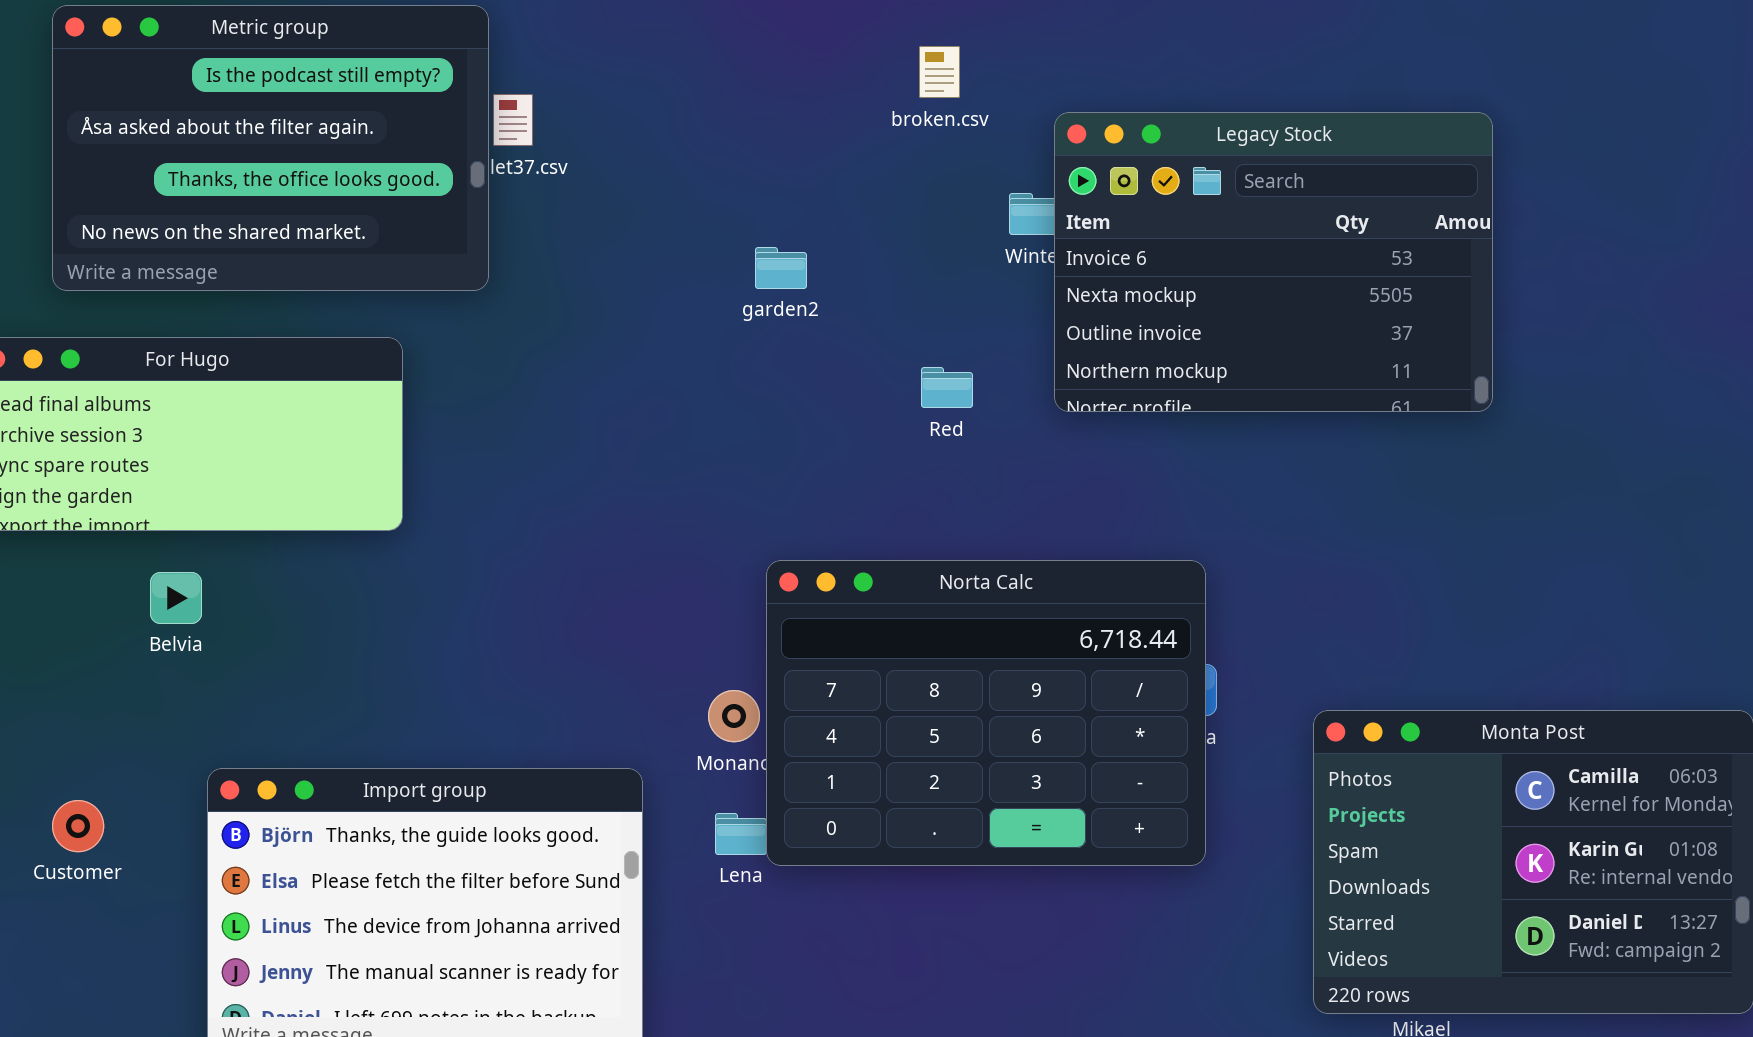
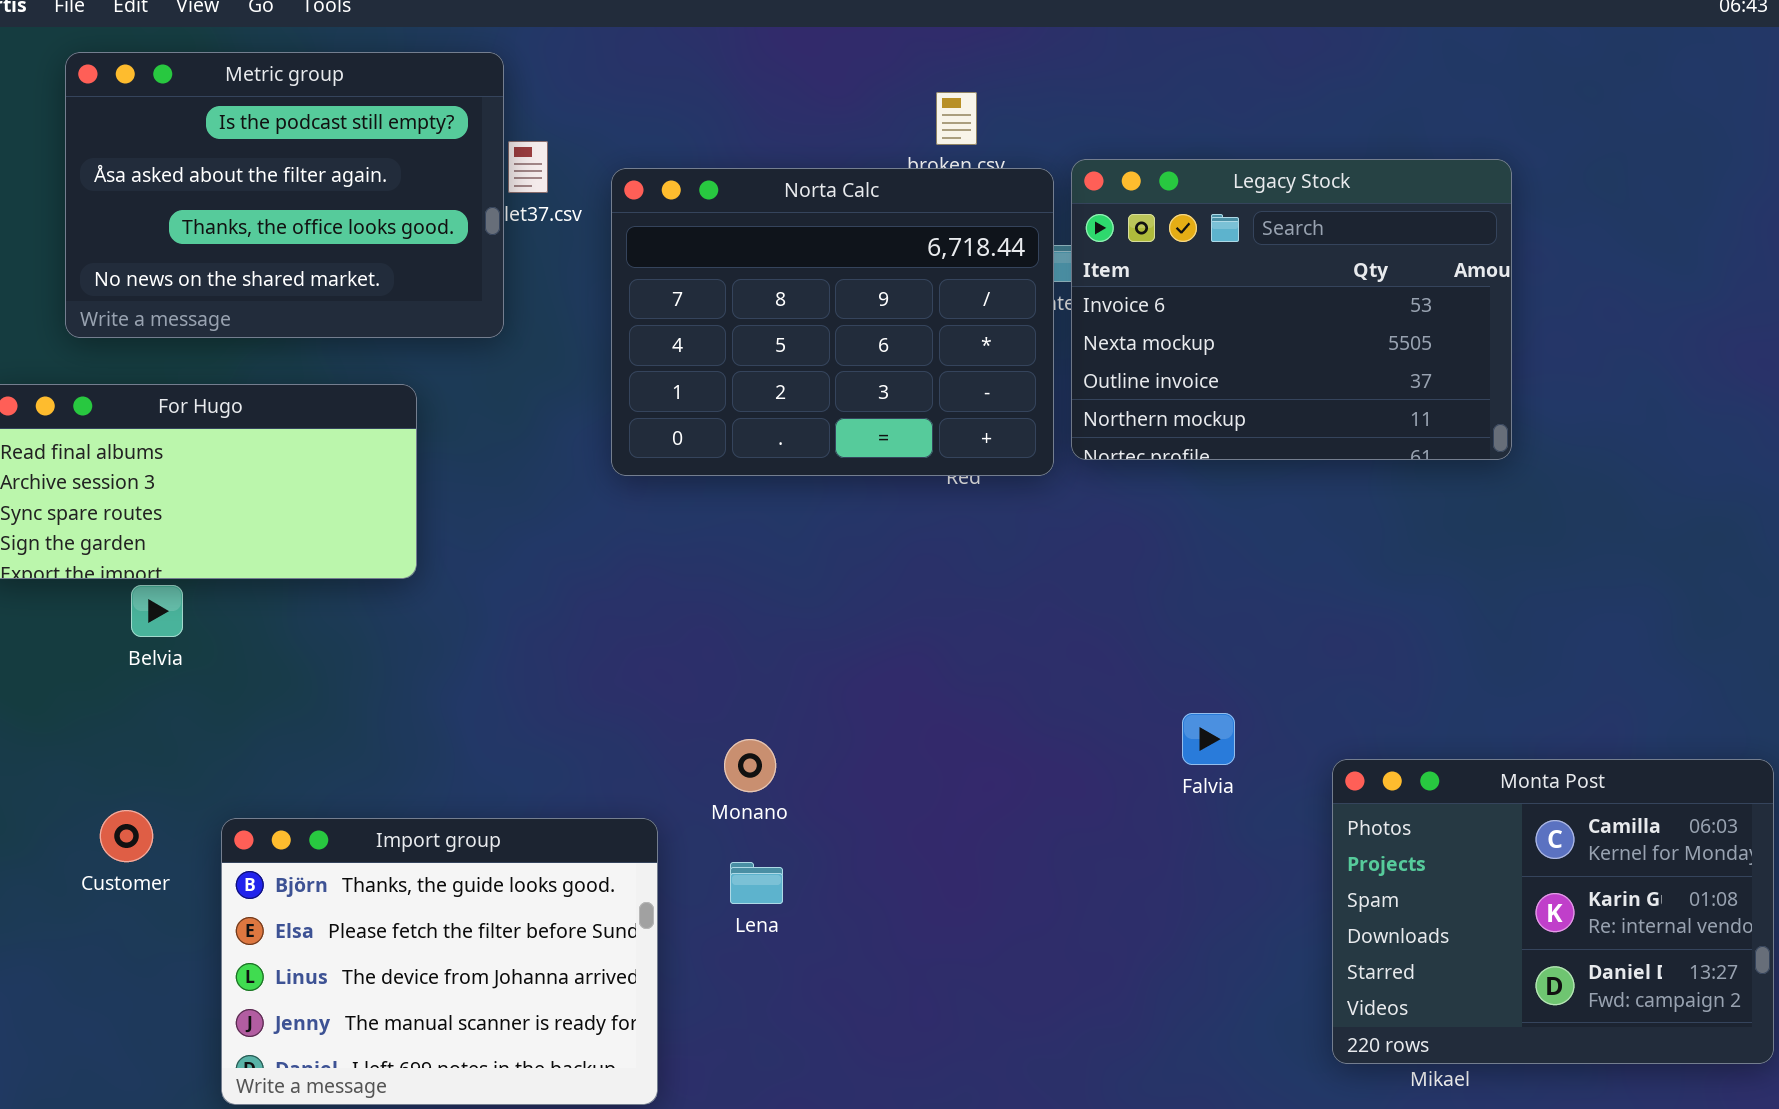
Norta Calc: [766,560,1206,866] -> [611,168,1054,476], moved
Belvia: [150,572,202,624] -> [131,585,183,637], moved
Customer: [52,800,104,852] -> [100,810,153,862], moved

